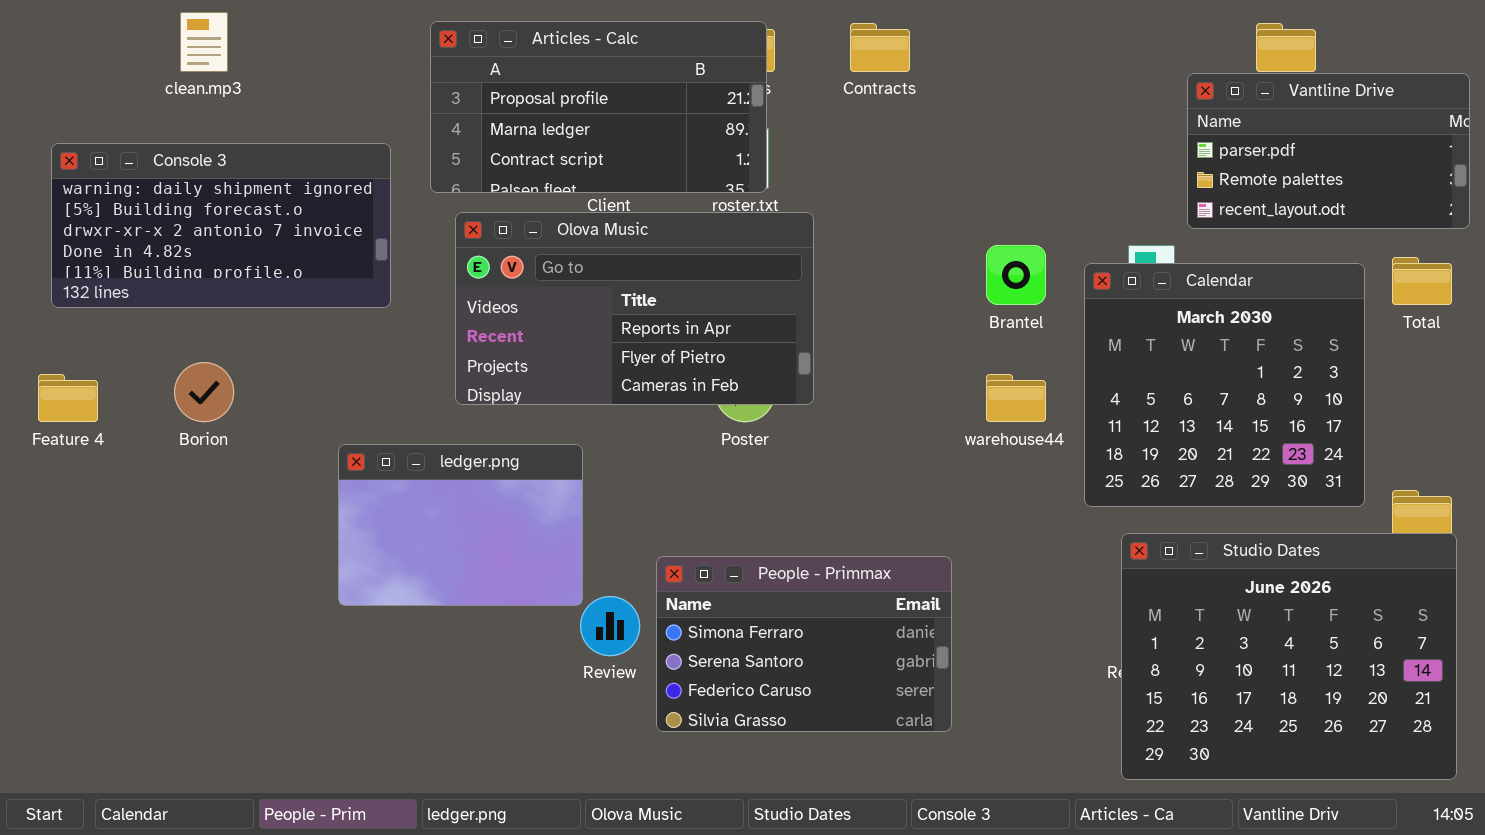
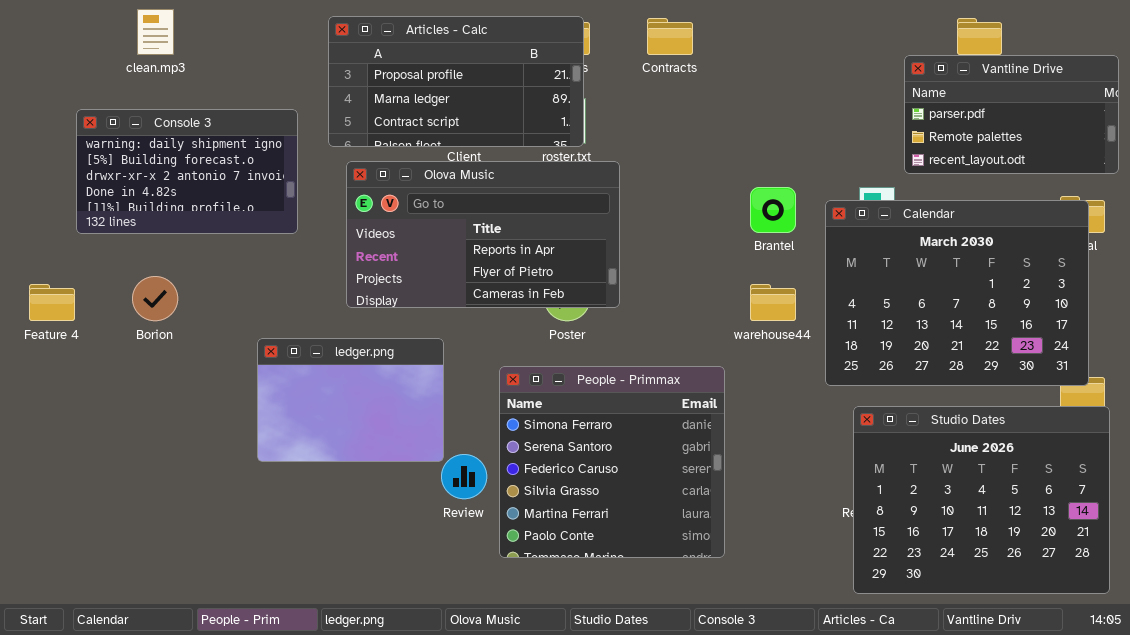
Console 3: [51,143,391,308] -> [76,109,298,234], resized
Calendar: [1084,263,1365,507] -> [825,200,1089,386], resized
People - Primmax: [656,556,952,732] -> [499,366,725,558], resized

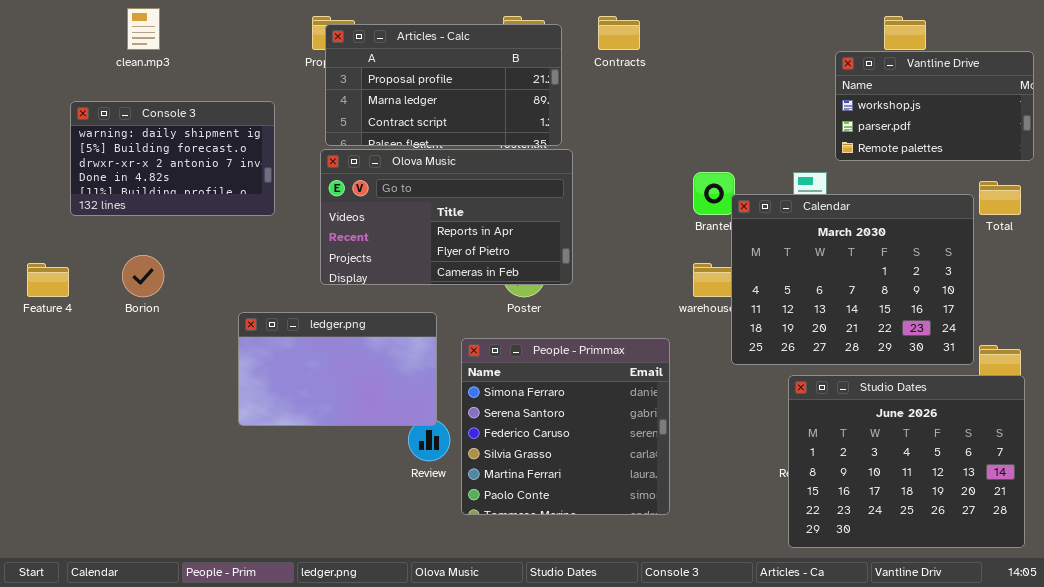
Articles - Calc: [328,16,584,147] -> [325,24,562,146], moved
Vantline Drive: [904,55,1119,174] -> [835,51,1034,161], scrolled up 1 row
Calendar: [825,200,1089,386] -> [731,194,974,365], moved
ledger.png: [257,338,444,462] -> [238,312,437,426], resized

